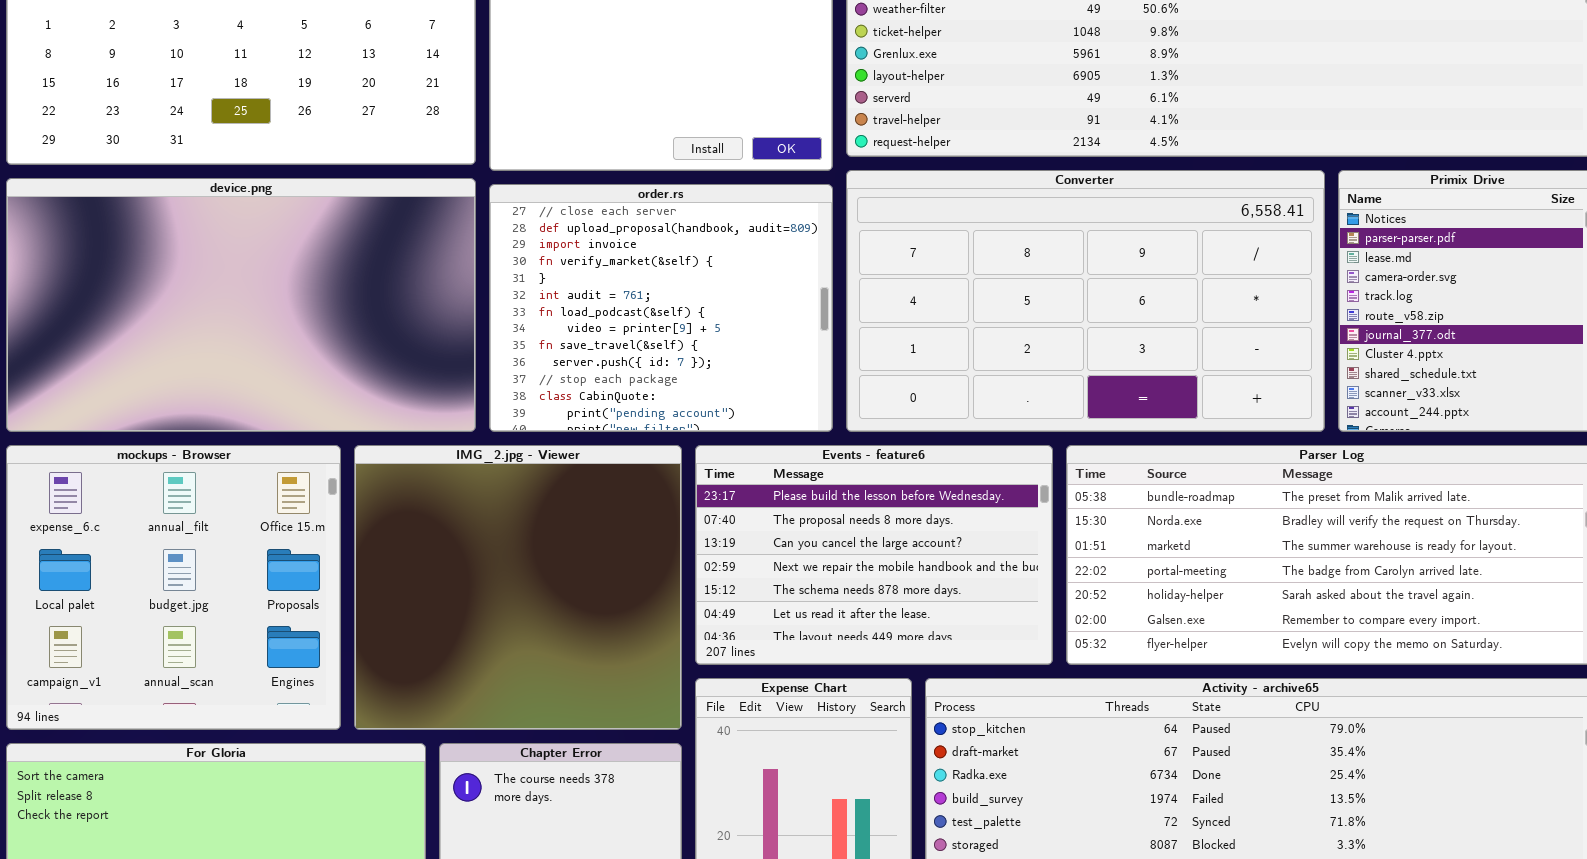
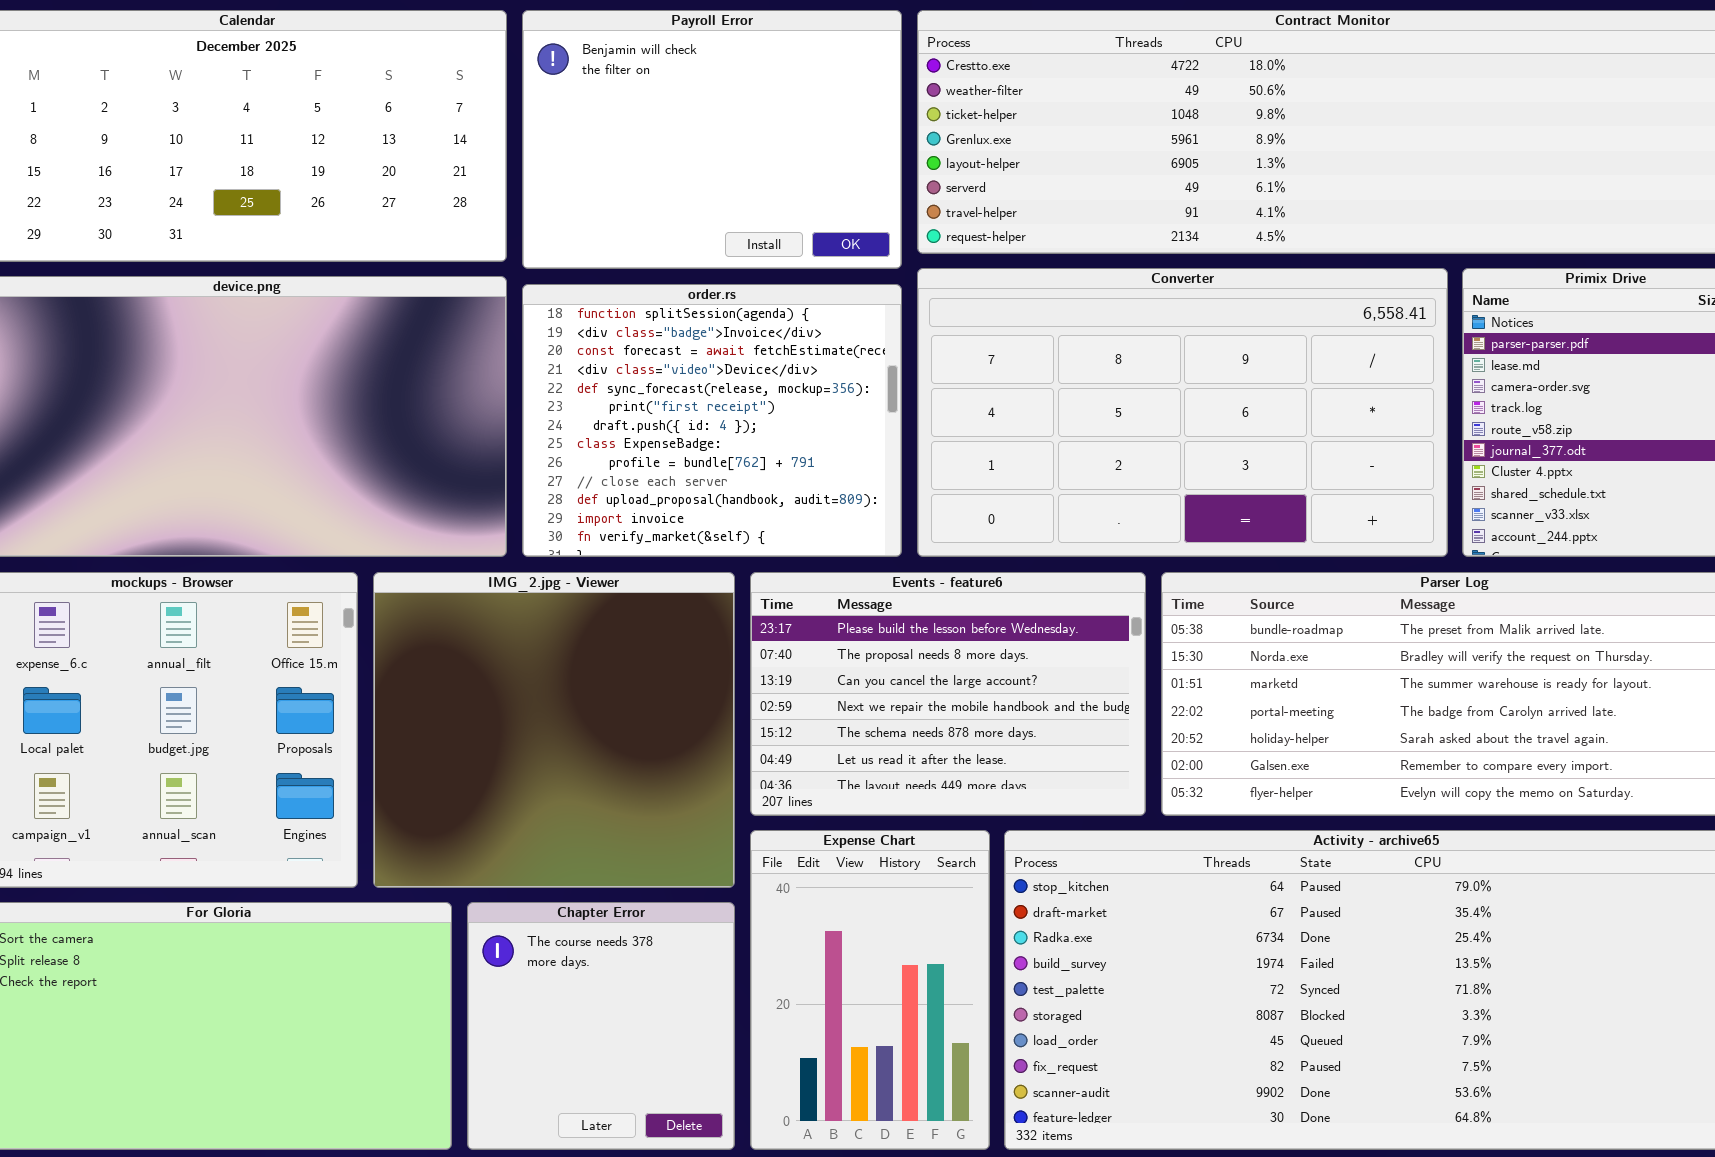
order.rs: [489,184,833,432] -> [522,284,902,557], scrolled up 9 rows

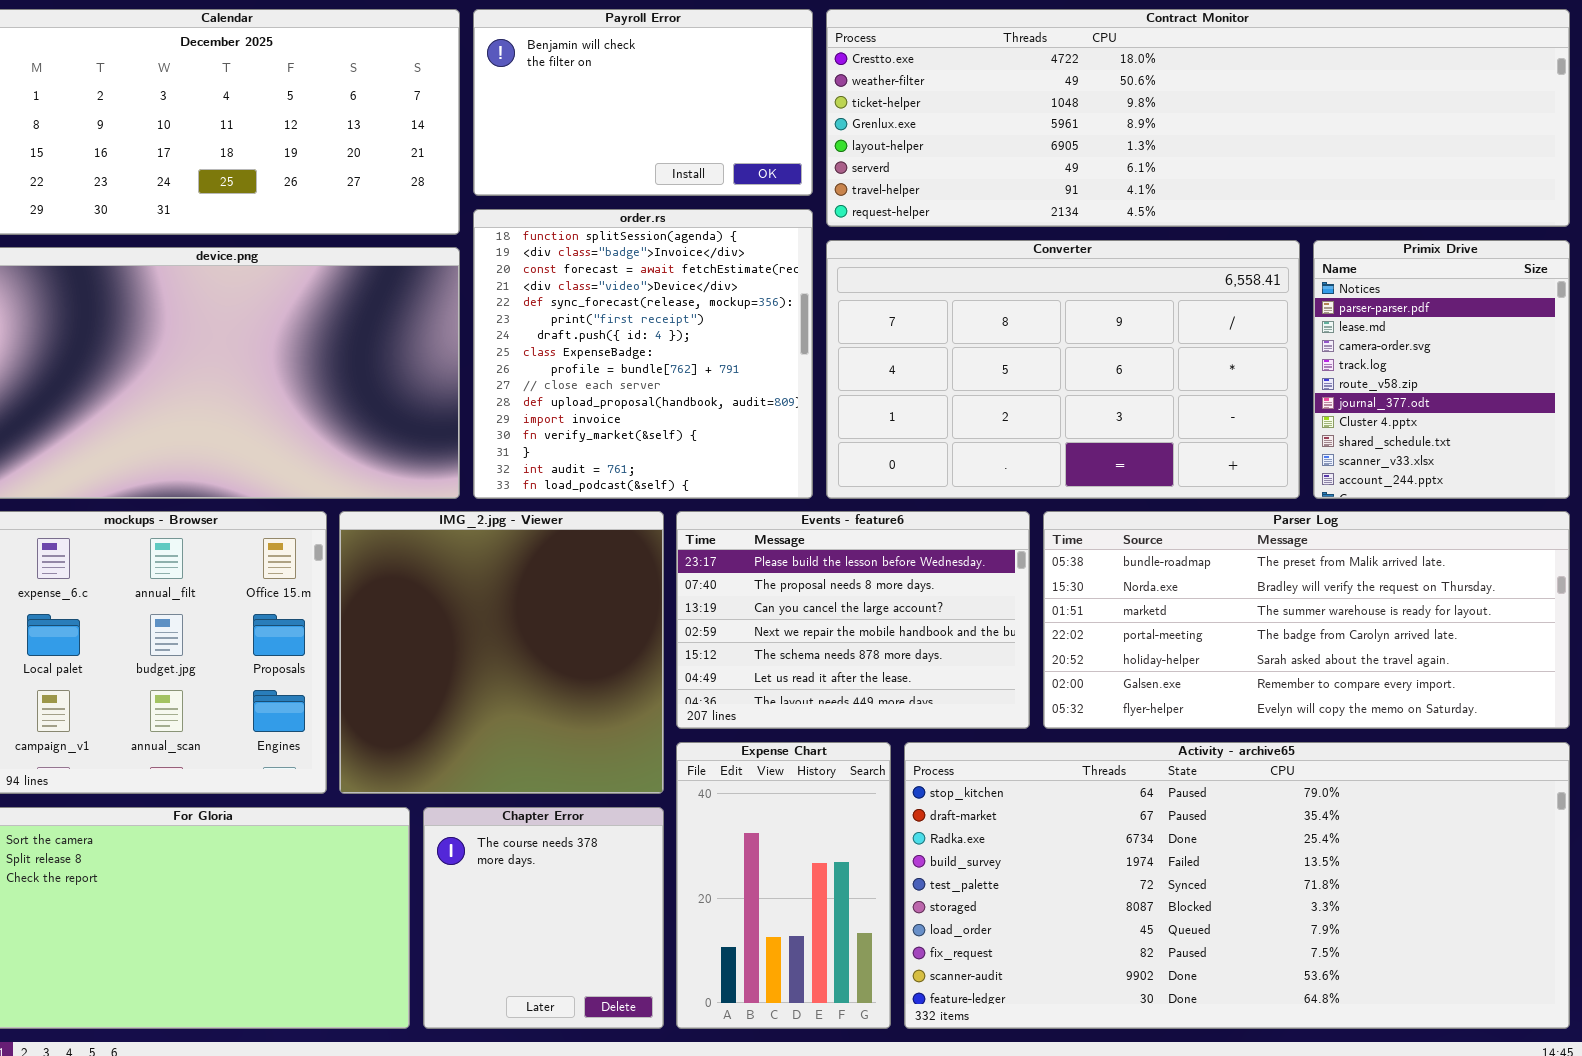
Payroll Error: [522,10,902,269] -> [473,9,813,196], resized
order.rs: [522,284,902,557] -> [473,209,813,499], resized

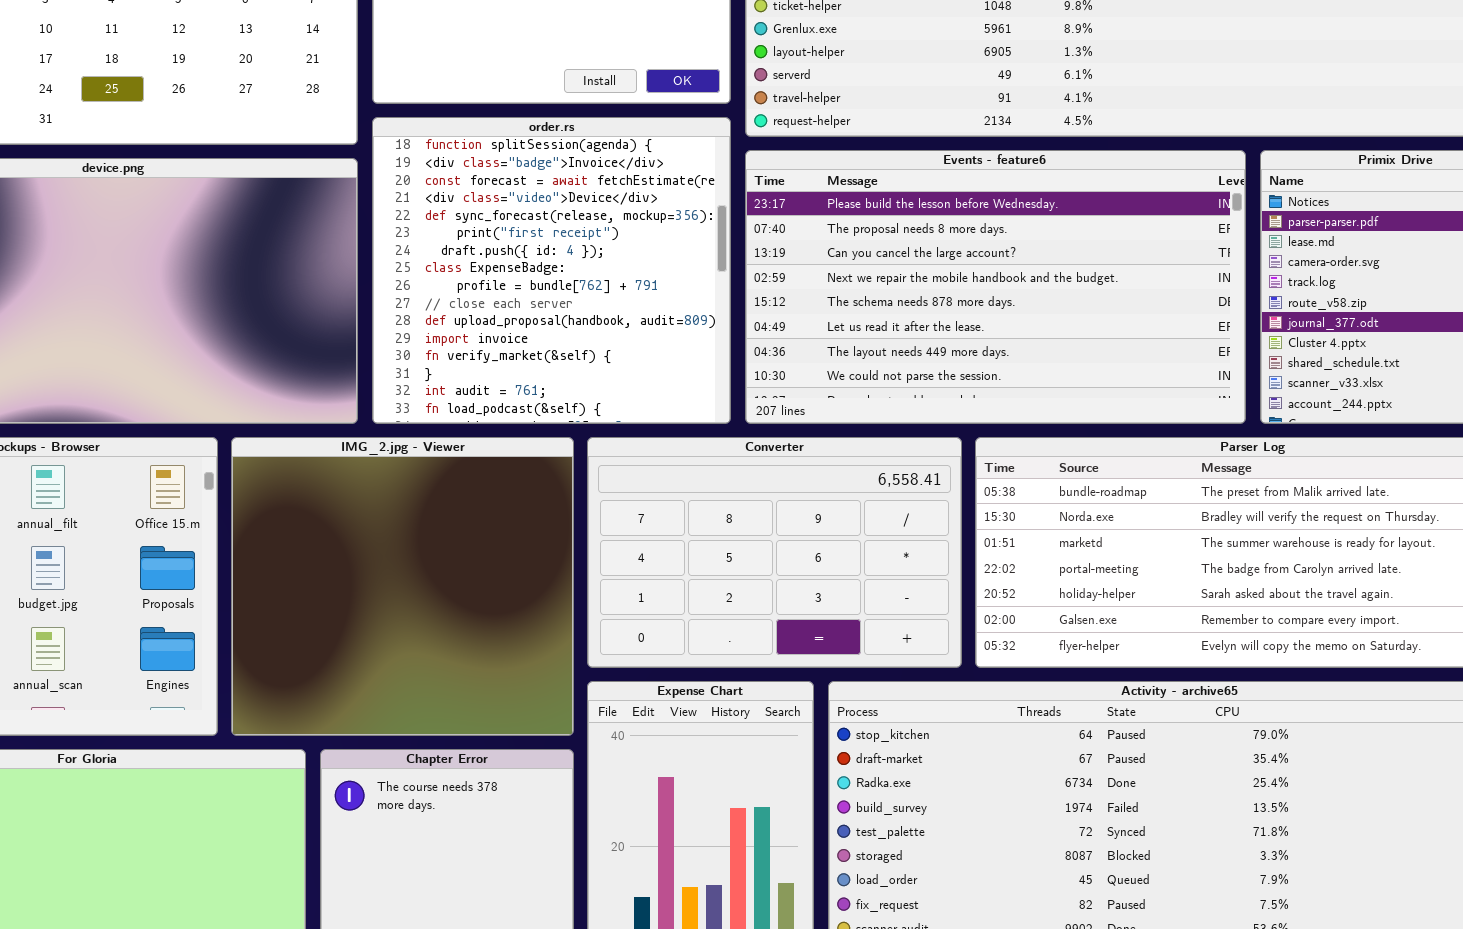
Converter: [826,240,1300,499] -> [587,437,962,668], moved, resized
Events - feature6: [676,511,1030,729] -> [745,150,1246,424], moved, resized

